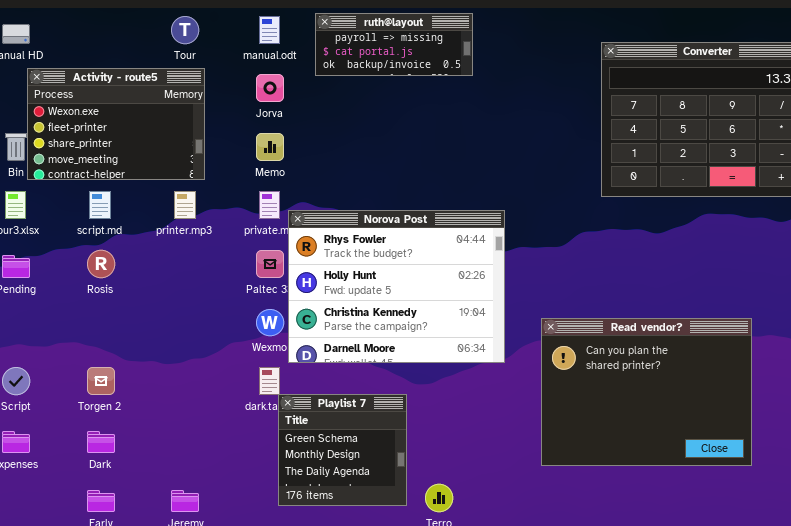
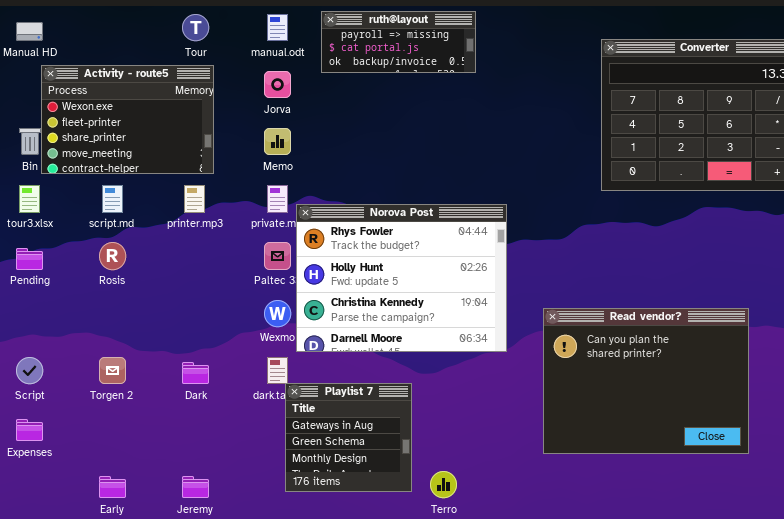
Playlist 7: [278,394,407,506] -> [285,383,412,492], scrolled up 1 row
Dark: [87,431,115,453] -> [182,362,209,384], moved

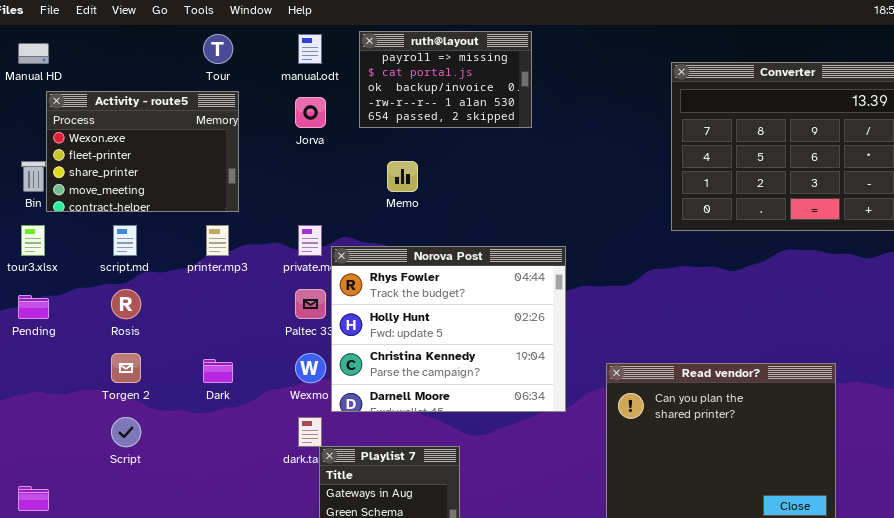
ruth@layout: [321,11,476,73] -> [359,31,532,128], resized
Memo: [264,128,291,155] -> [387,161,418,192], moved
Script: [16,357,43,384] -> [111,417,141,447], moved
Torgen 2: [99,357,126,384] -> [111,353,141,383], moved
Dark: [182,362,209,384] -> [203,359,233,383], moved

